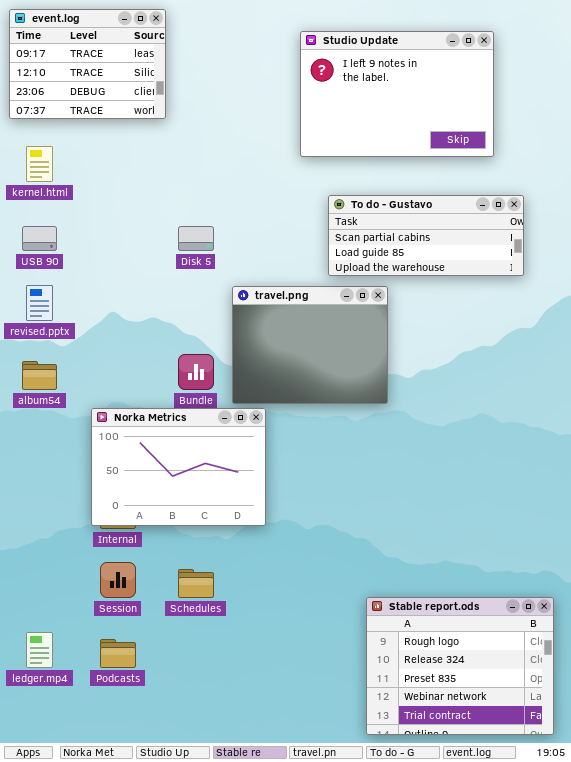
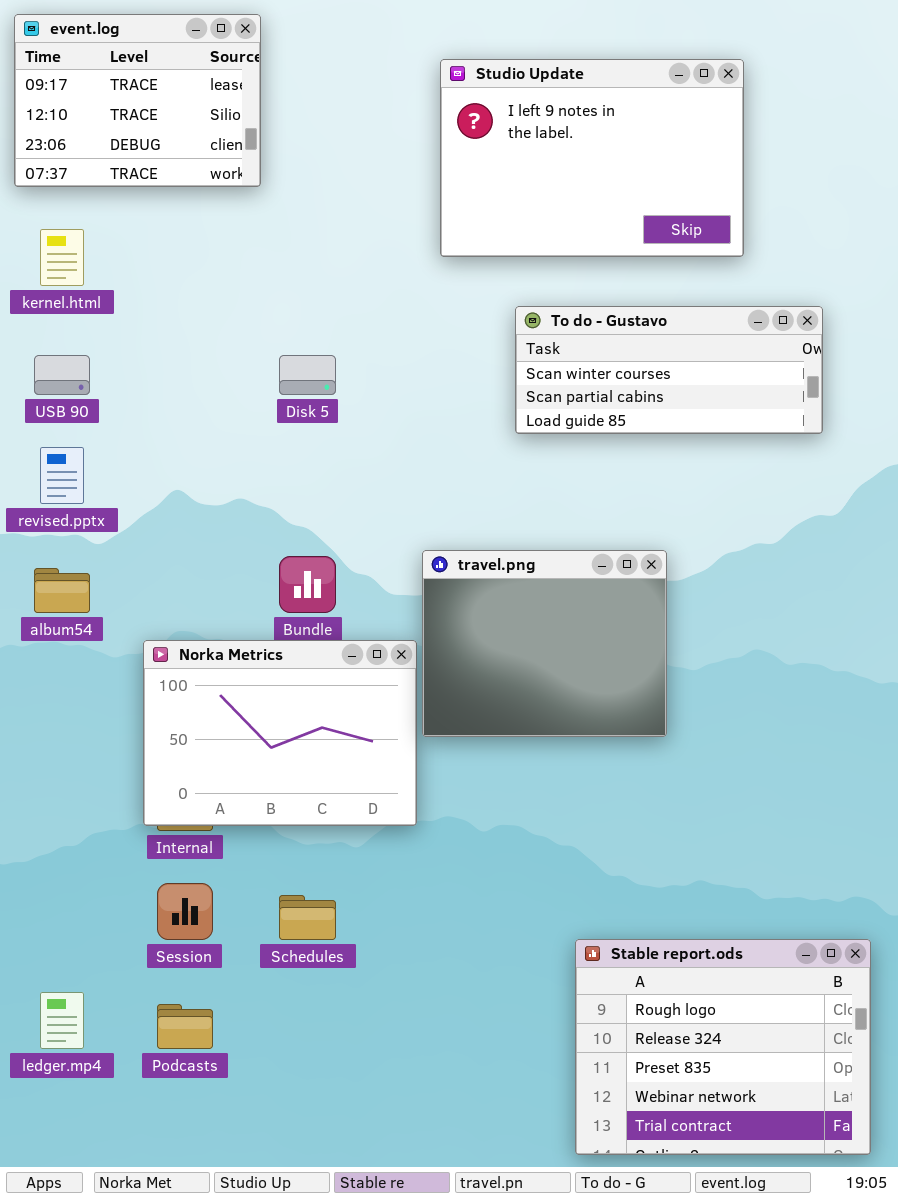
Studio Update: [300,31,494,157] -> [440,59,744,257], moved
To do - Gustavo: [328,195,524,276] -> [515,306,823,434], scrolled up 1 row
travel.png: [232,286,388,404] -> [422,550,667,737], moved

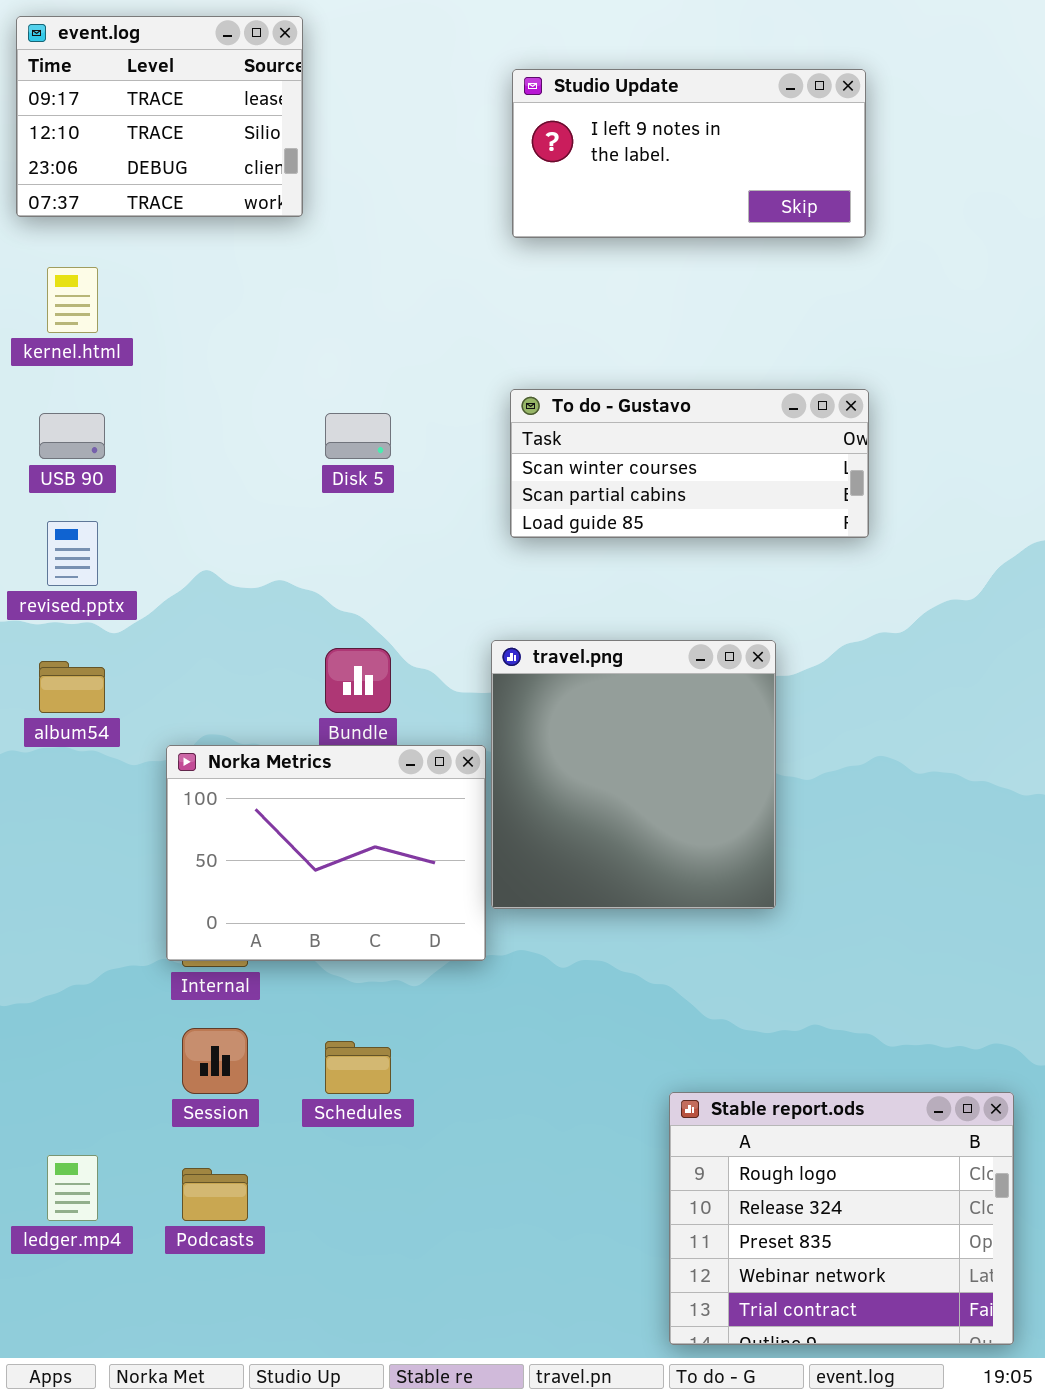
Studio Update: [440,59,744,257] -> [512,69,866,238], resized
To do - Gustavo: [515,306,823,434] -> [510,389,869,538], moved
travel.png: [422,550,667,737] -> [491,640,776,909], resized

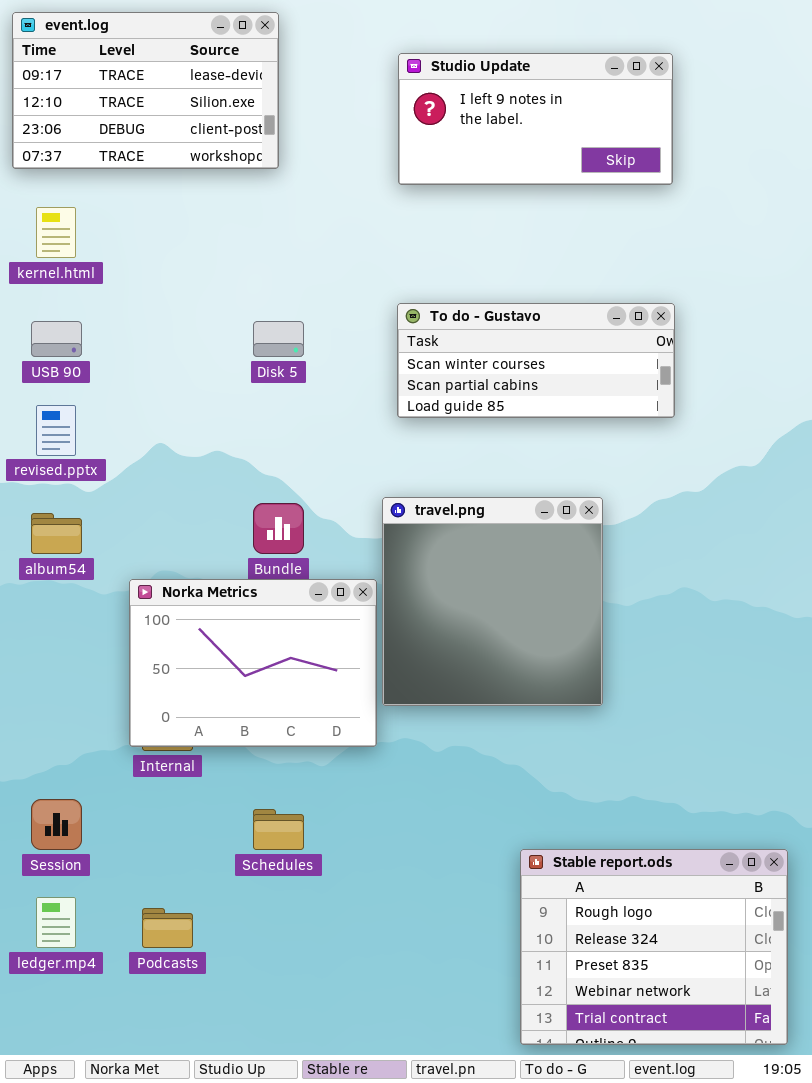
event.log: [16,16,303,217] -> [12,12,279,169], resized
Session: [182,1028,248,1094] -> [31,799,82,850], moved

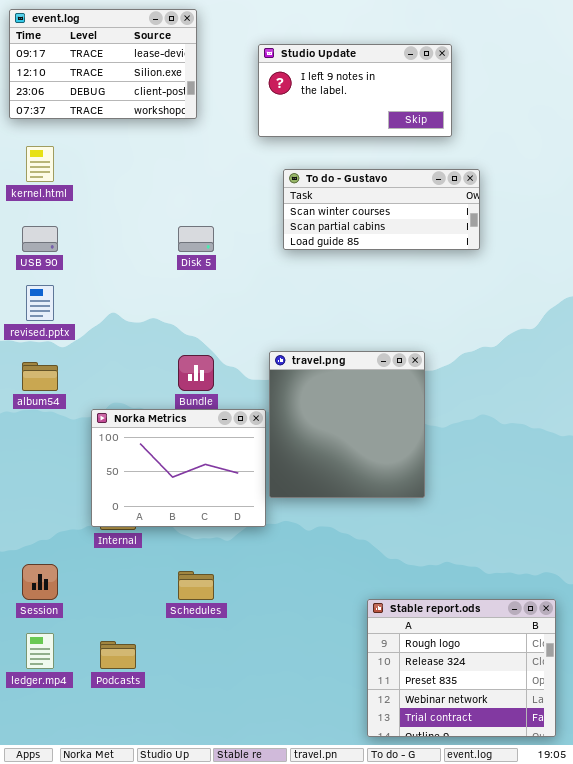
Studio Update: [398,53,673,185] -> [258,44,452,137], moved
To do - Gustavo: [397,303,675,418] -> [283,169,480,250], moved

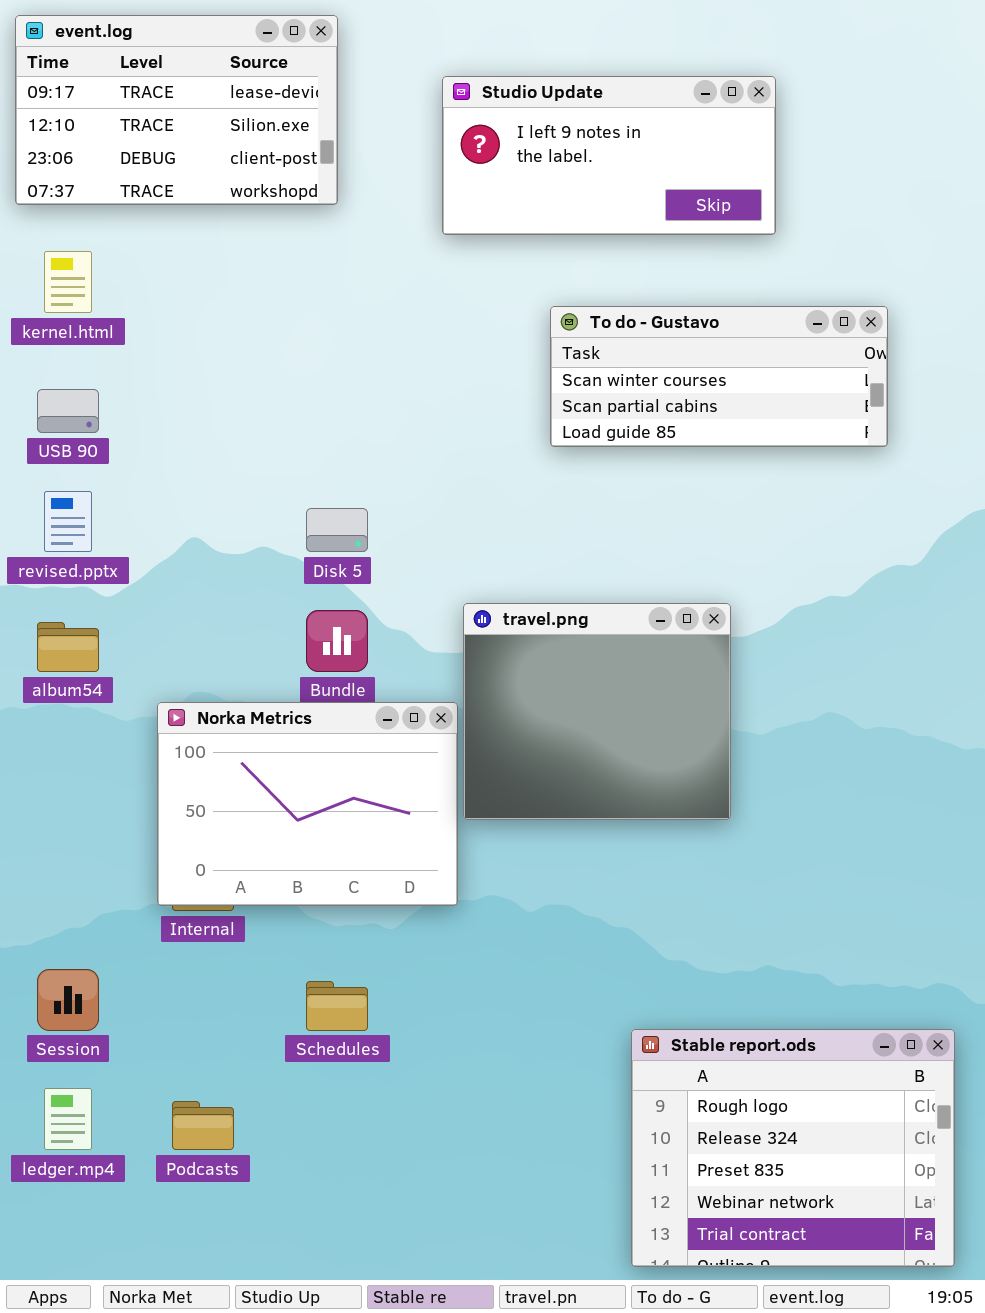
To do - Gustavo: [283,169,480,250] -> [550,306,888,447], moved
Disk 5: [178,226,214,252] -> [306,508,368,552], moved
travel.png: [269,351,425,498] -> [463,603,731,820], resized

